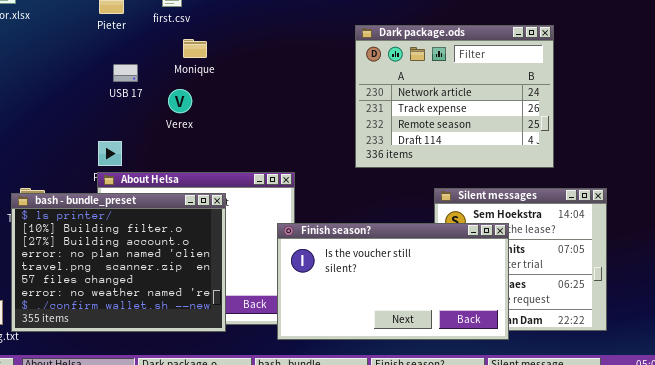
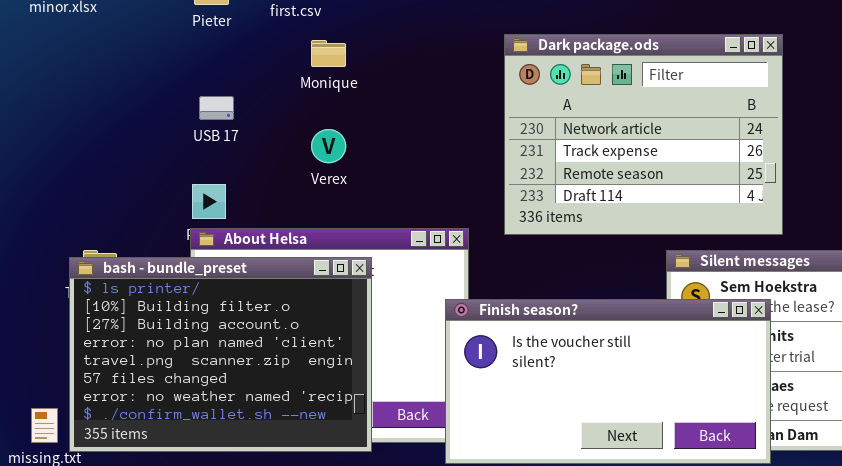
Dark package.ods: [355,25,554,168] -> [504,34,783,235], moved
USB 17: [113,64,138,82] -> [199,96,234,120], moved
Verex: [168,89,192,113] -> [311,129,346,163], moved

